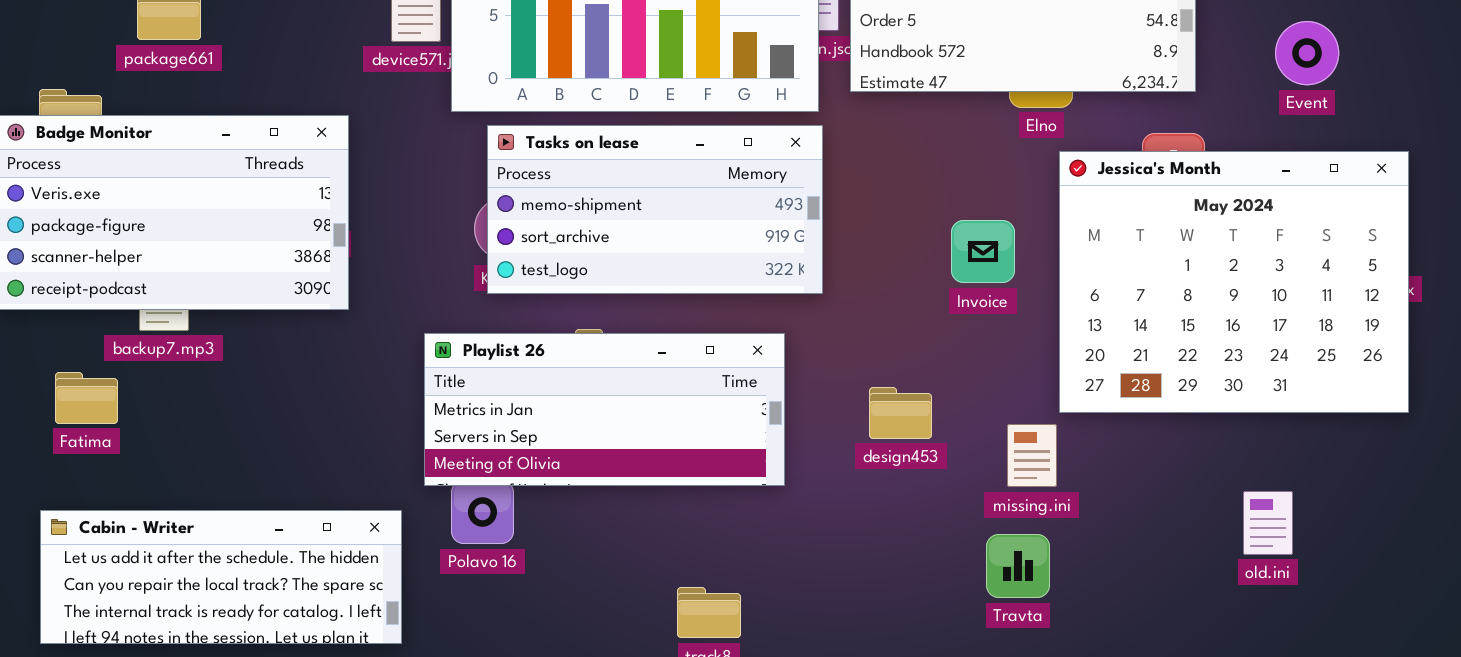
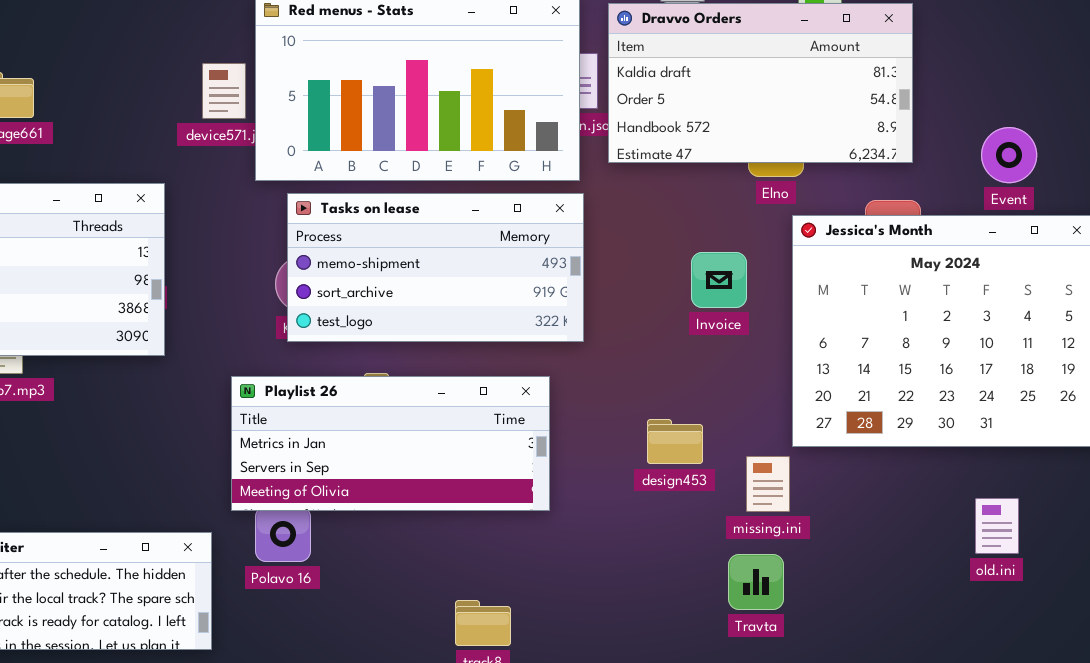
Event: [1275,21,1339,85] -> [981,127,1037,183], moved
Invoice: [951,220,1015,283] -> [691,252,747,308], moved
design453: [869,387,932,439] -> [647,419,703,464], moved
old.ini: [1243,491,1293,555] -> [975,498,1019,554], moved

